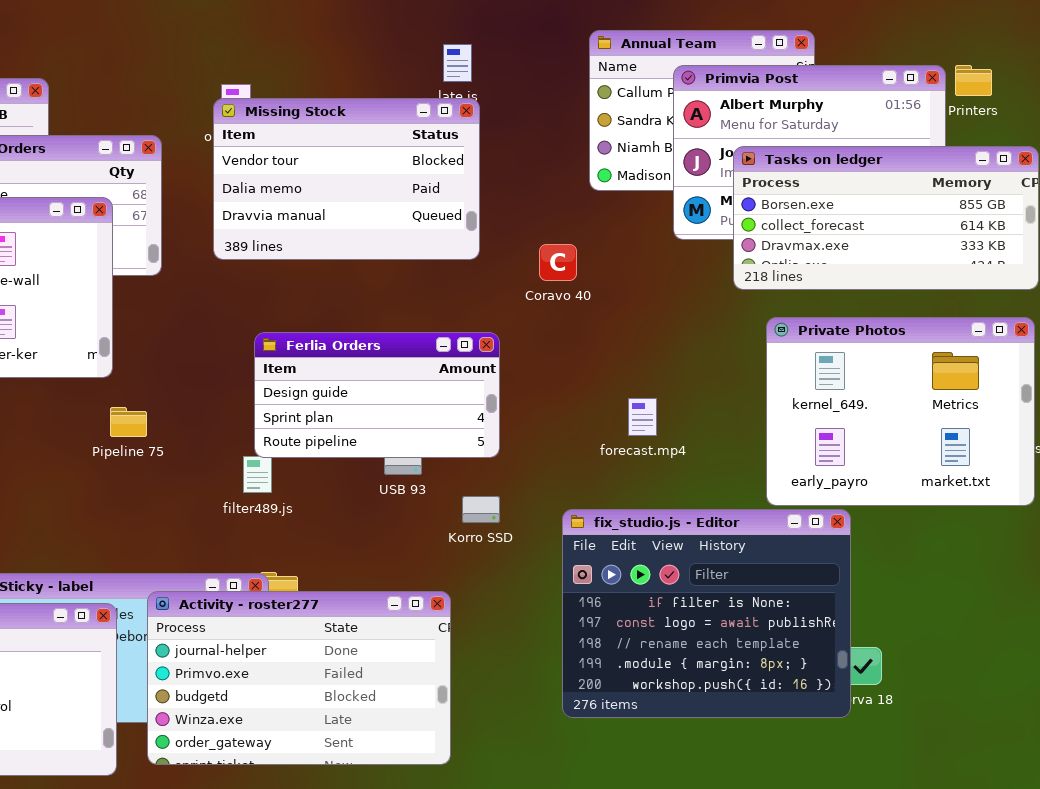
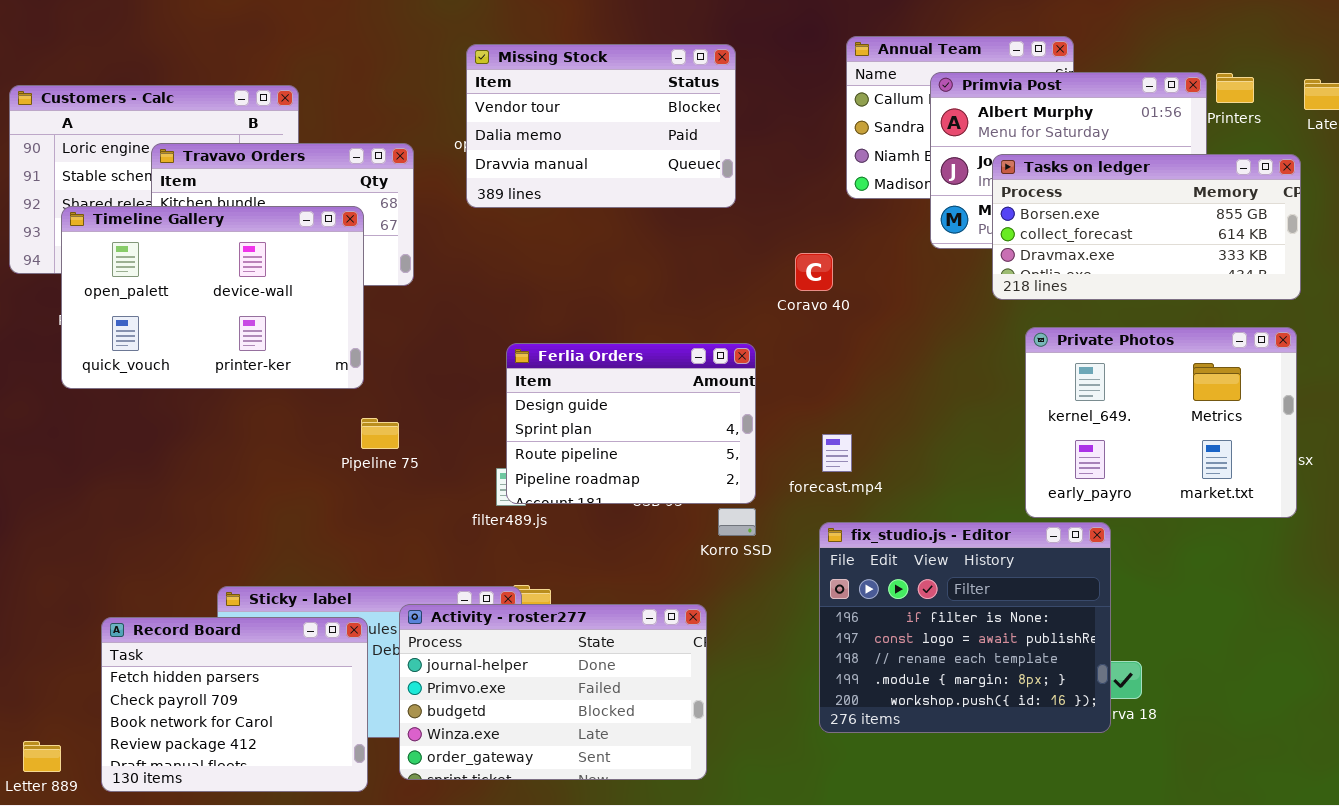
Missing Stock: [213,98,480,260] -> [466,44,736,208], moved
Ferlia Orders: [254,332,500,458] -> [506,343,756,504], resized
forecast.mp4: [628,398,657,436] -> [822,434,852,472], moved

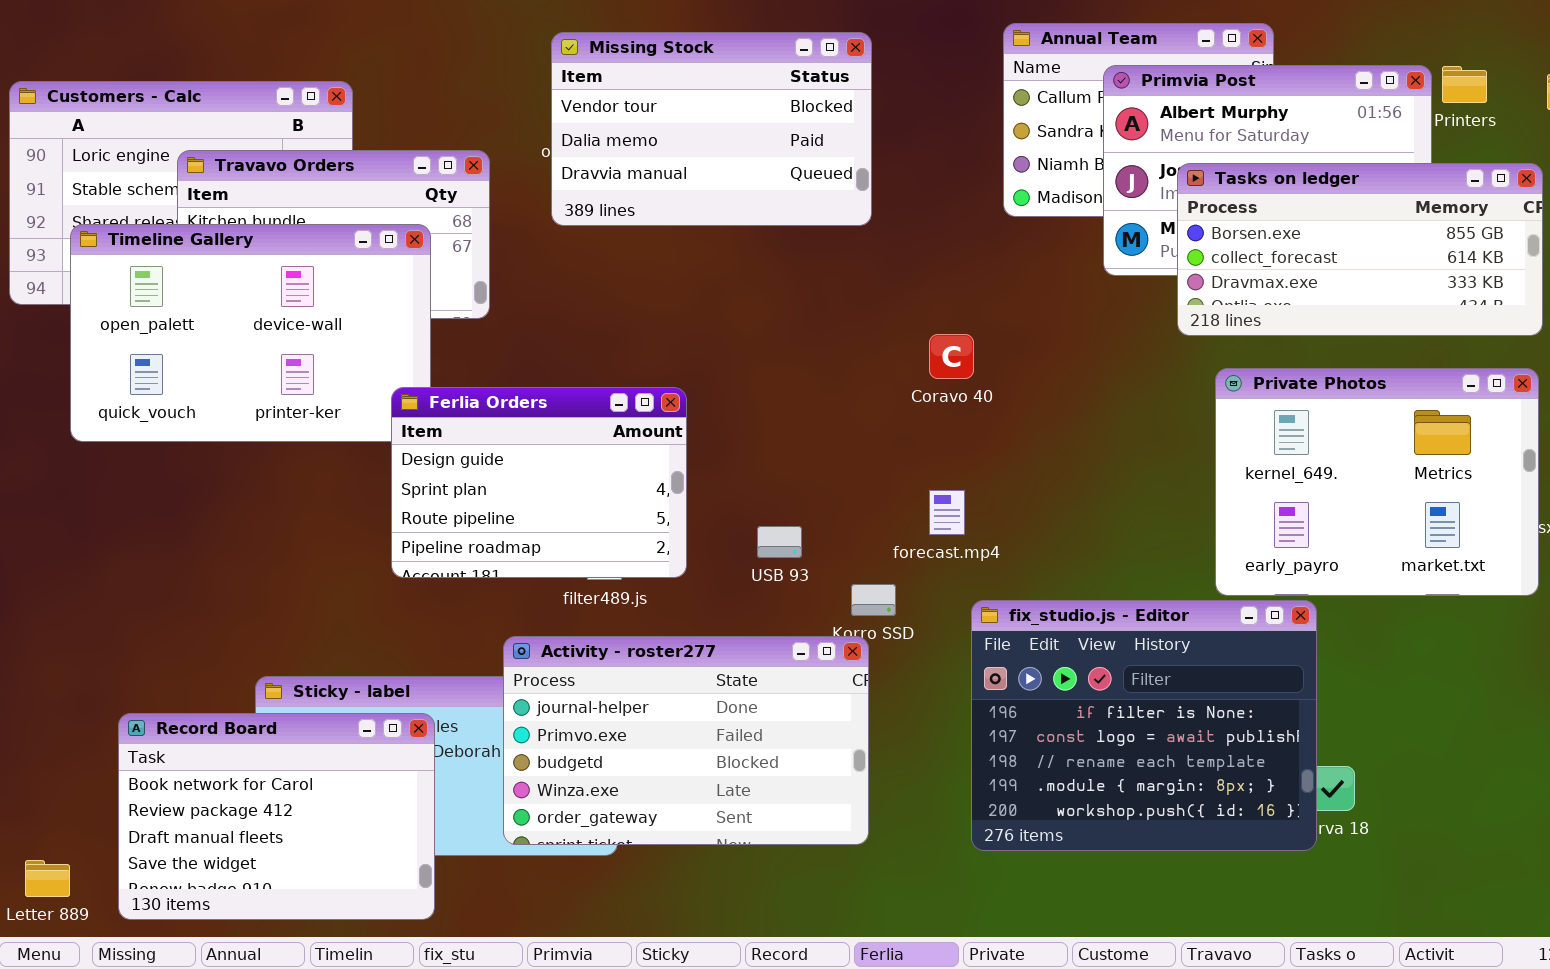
Coravo 40: [795,253,833,291] -> [929,334,974,379], moved
Ferlia Orders: [506,343,756,504] -> [391,387,687,578], moved
forecast.mp4: [822,434,852,472] -> [929,490,965,535], moved
Activity - roster277: [399,604,707,780] -> [503,636,869,845], moved
Record Board: [101,617,368,792] -> [118,713,435,920], scrolled down 2 rows

